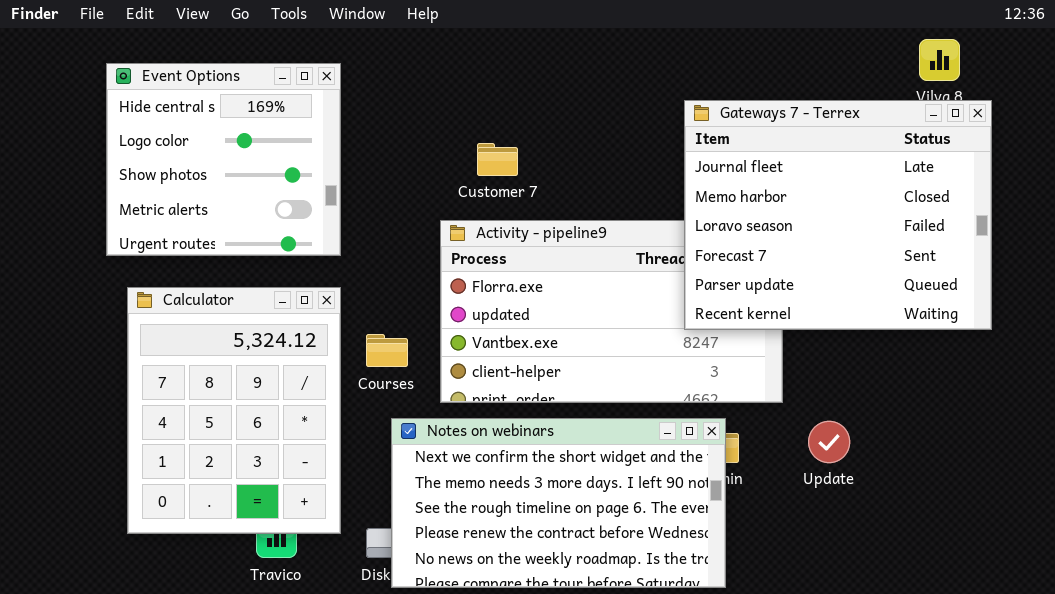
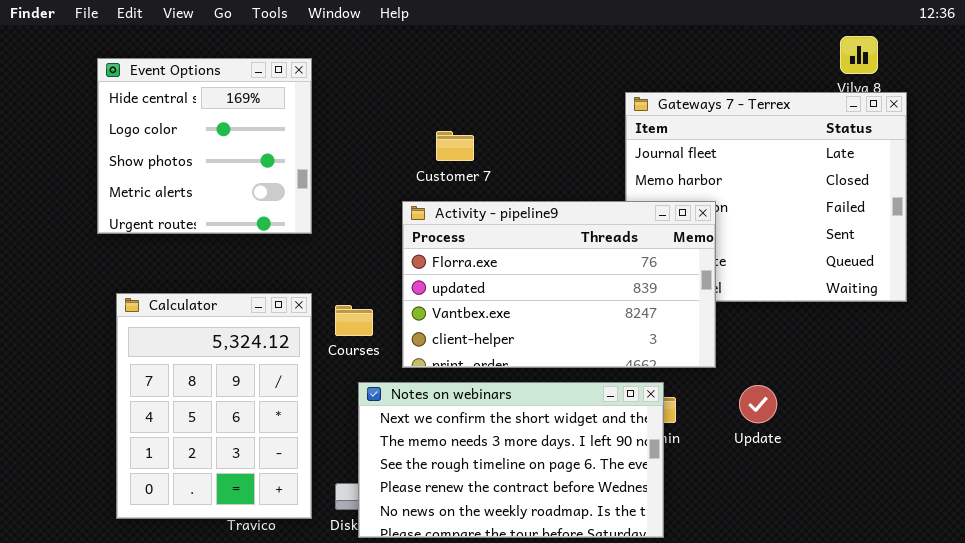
Activity - pipeline9: [440,220,783,403] -> [402,201,716,368], raised
Calculator: [127,287,341,534] -> [116,293,312,519], moved

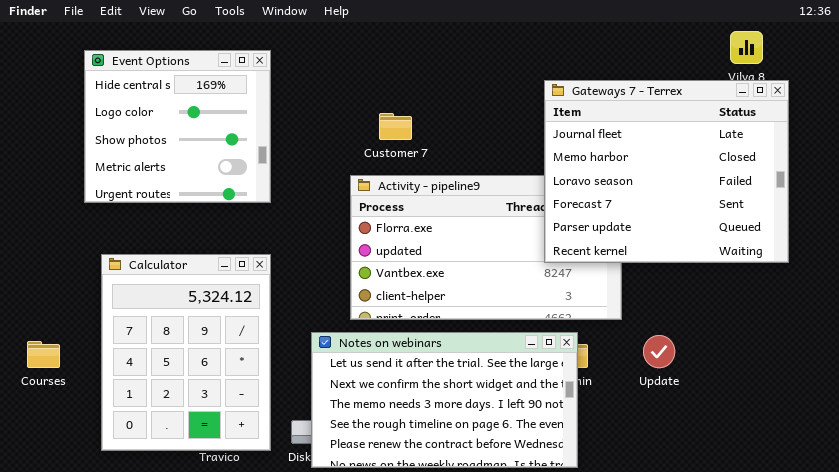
Gateways 7 - Terrex: [625,92,907,302] -> [544,80,789,263], raised
Courses: [335,305,373,336] -> [27,341,60,368], moved
Notes on webinars: [358,382,664,538] -> [311,332,578,468], scrolled up 1 row

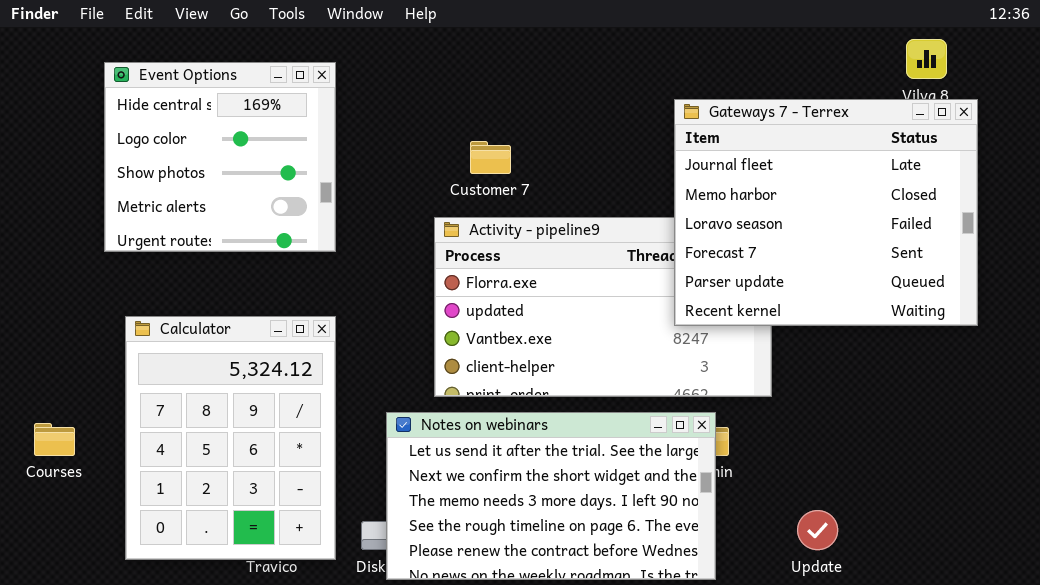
Update: [643,335,675,368] -> [797,510,838,550], moved

